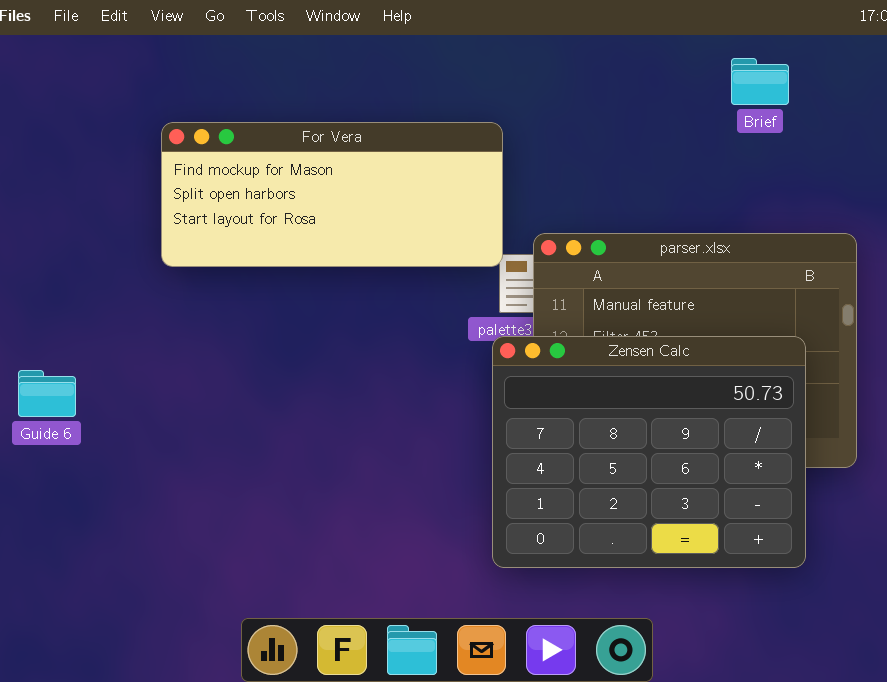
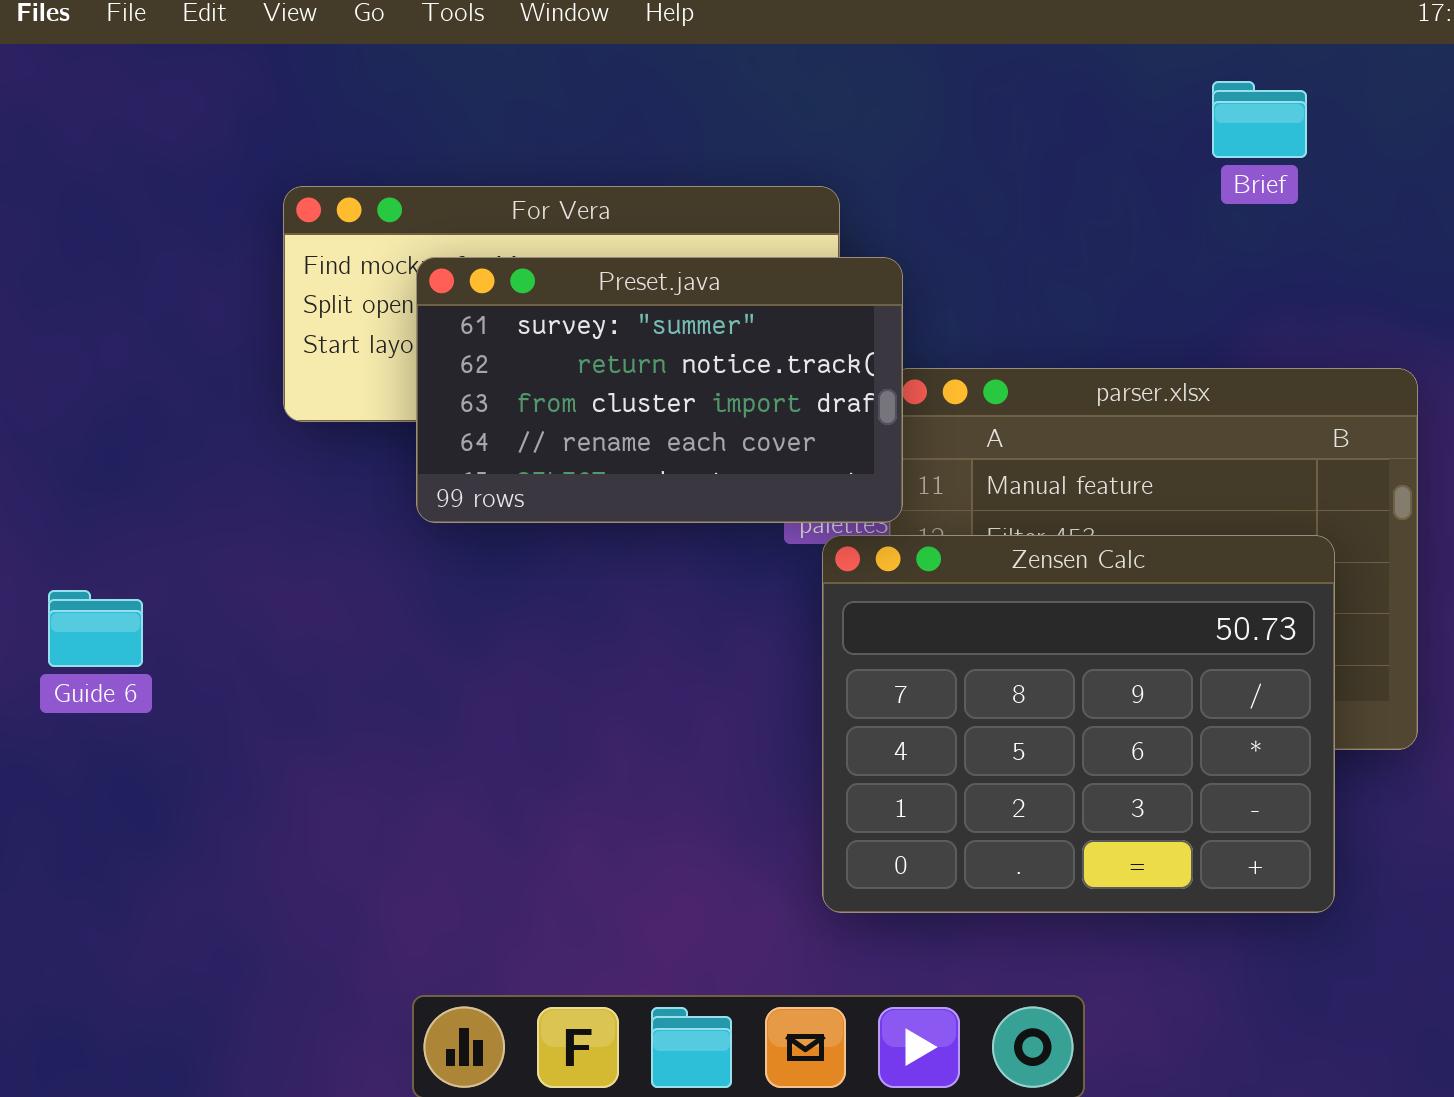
Preset.java: none -> [416,257,903,523], opened

